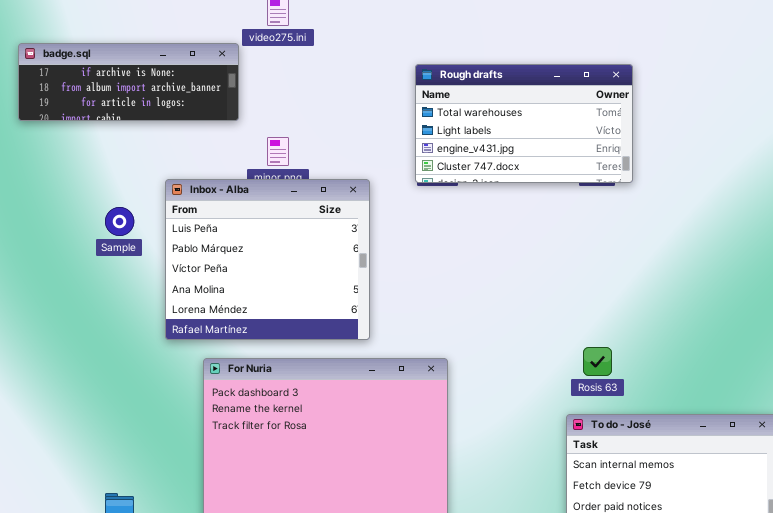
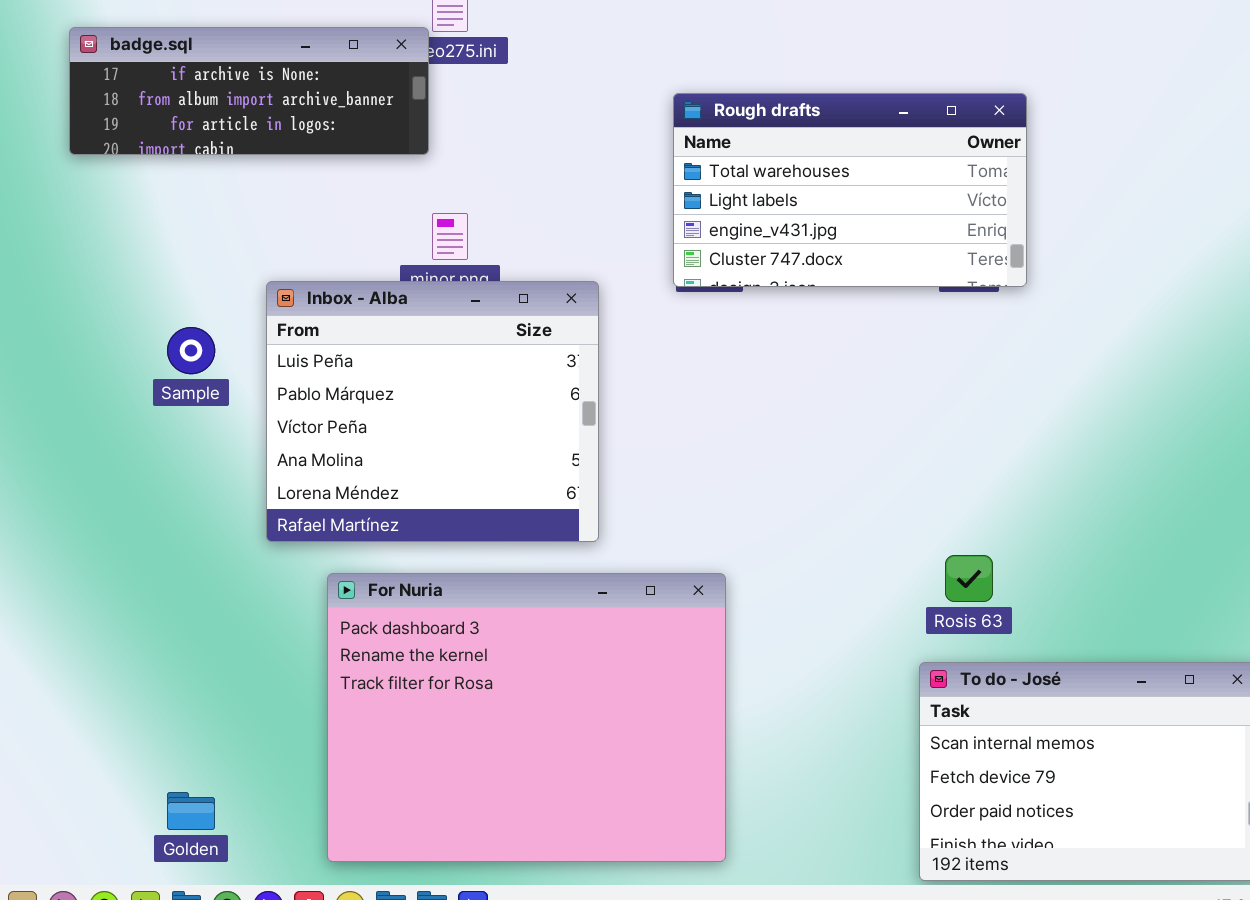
badge.sql: [18,43,239,121] -> [69,27,429,155], moved

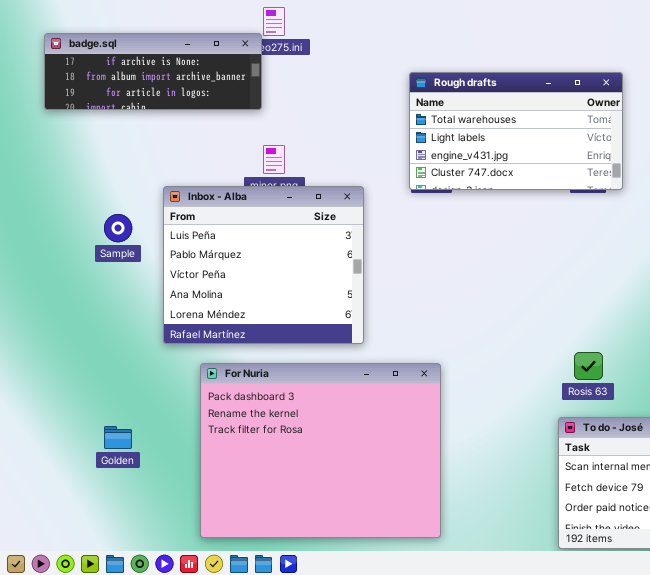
Golden: [167,792,215,830] -> [104,426,132,449], moved

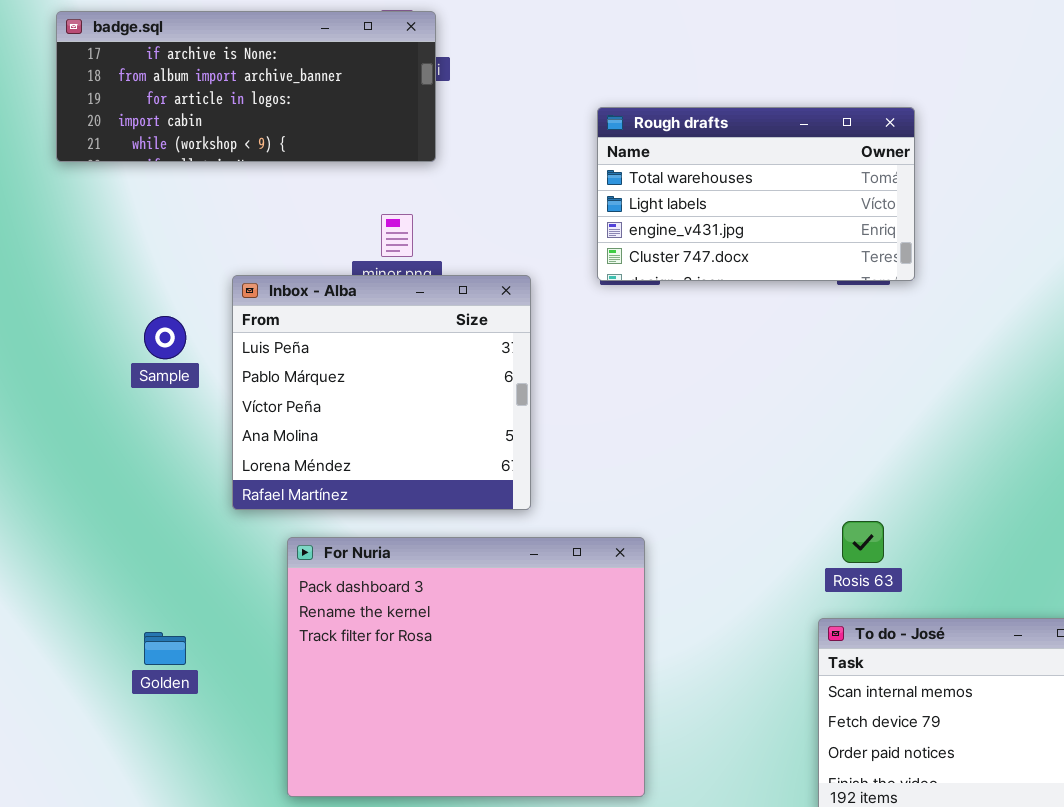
badge.sql: [44,33,262,110] -> [56,11,436,162], resized

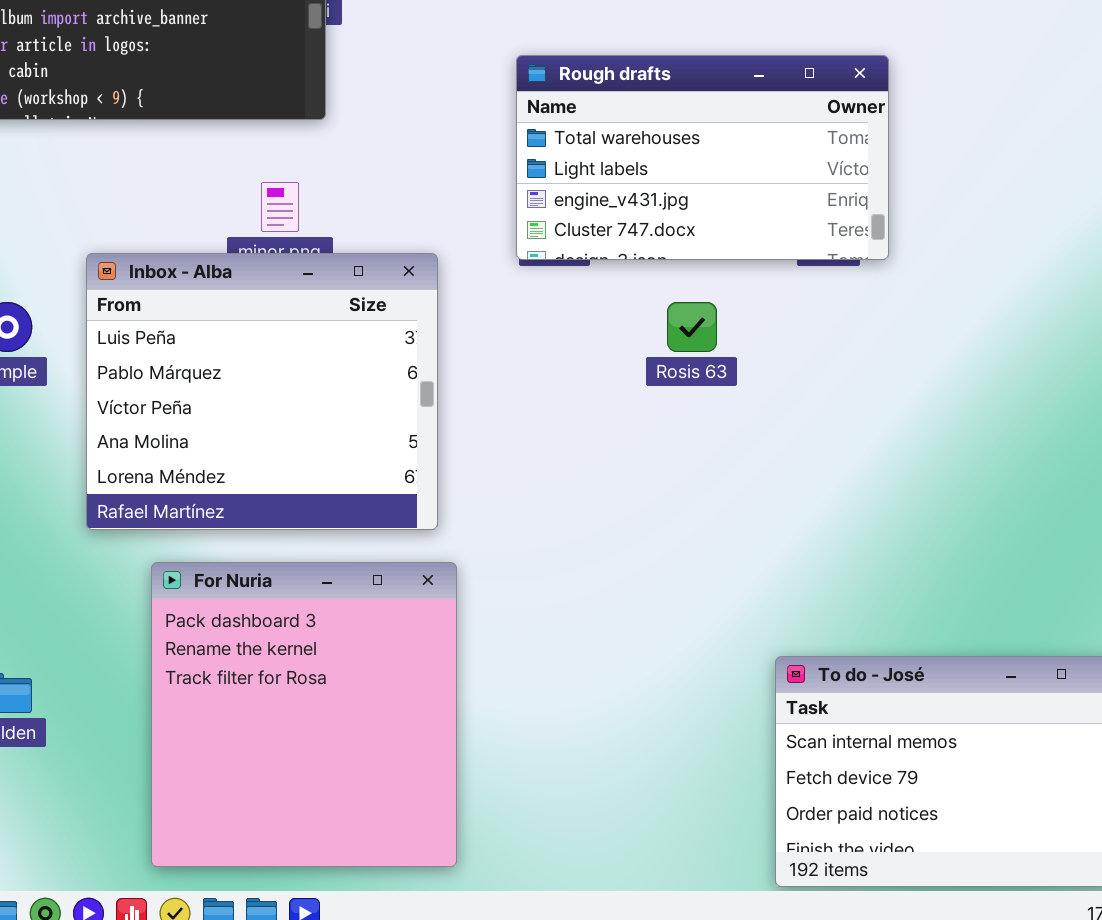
Rosis 63: [842,521,884,563] -> [667,302,717,352], moved
For Nuria: [287,537,645,797] -> [151,562,457,867], resized

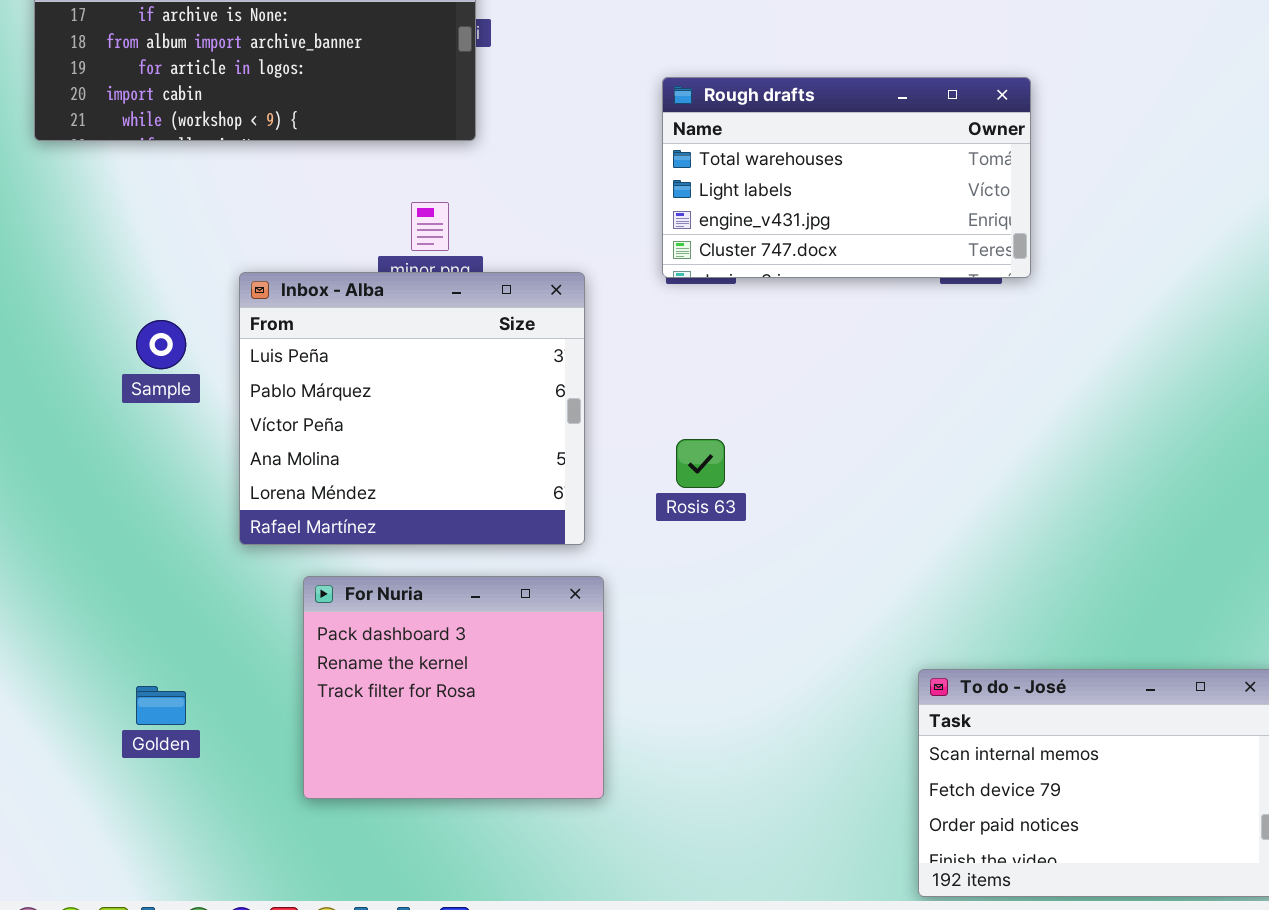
Rosis 63: [667,302,717,352] -> [676,439,725,488], moved
For Nuria: [151,562,457,867] -> [303,576,604,799], resized

